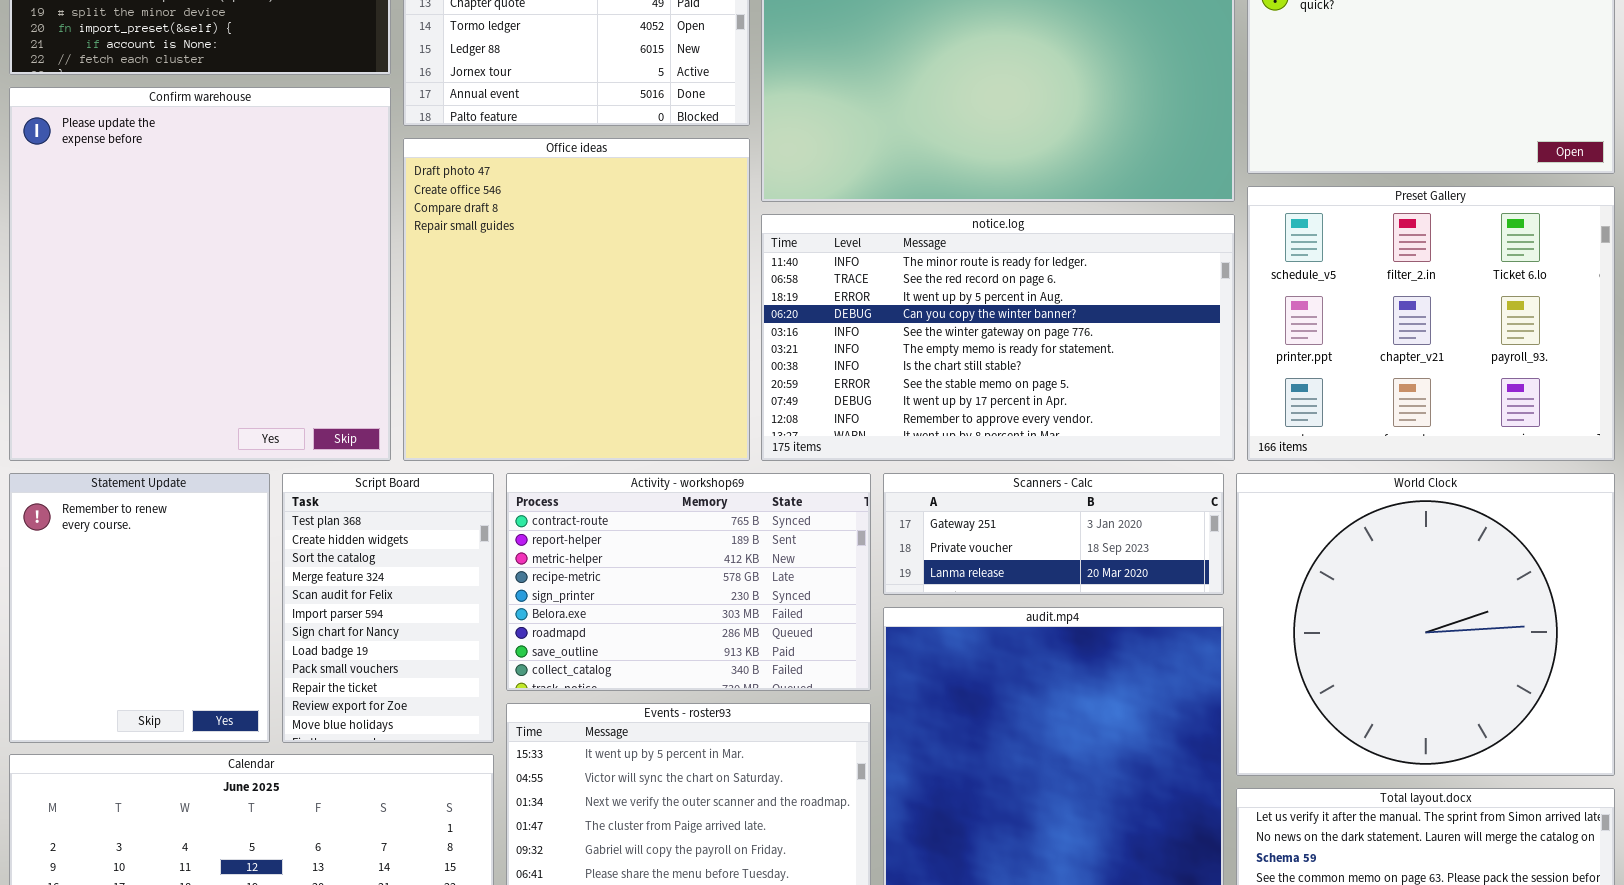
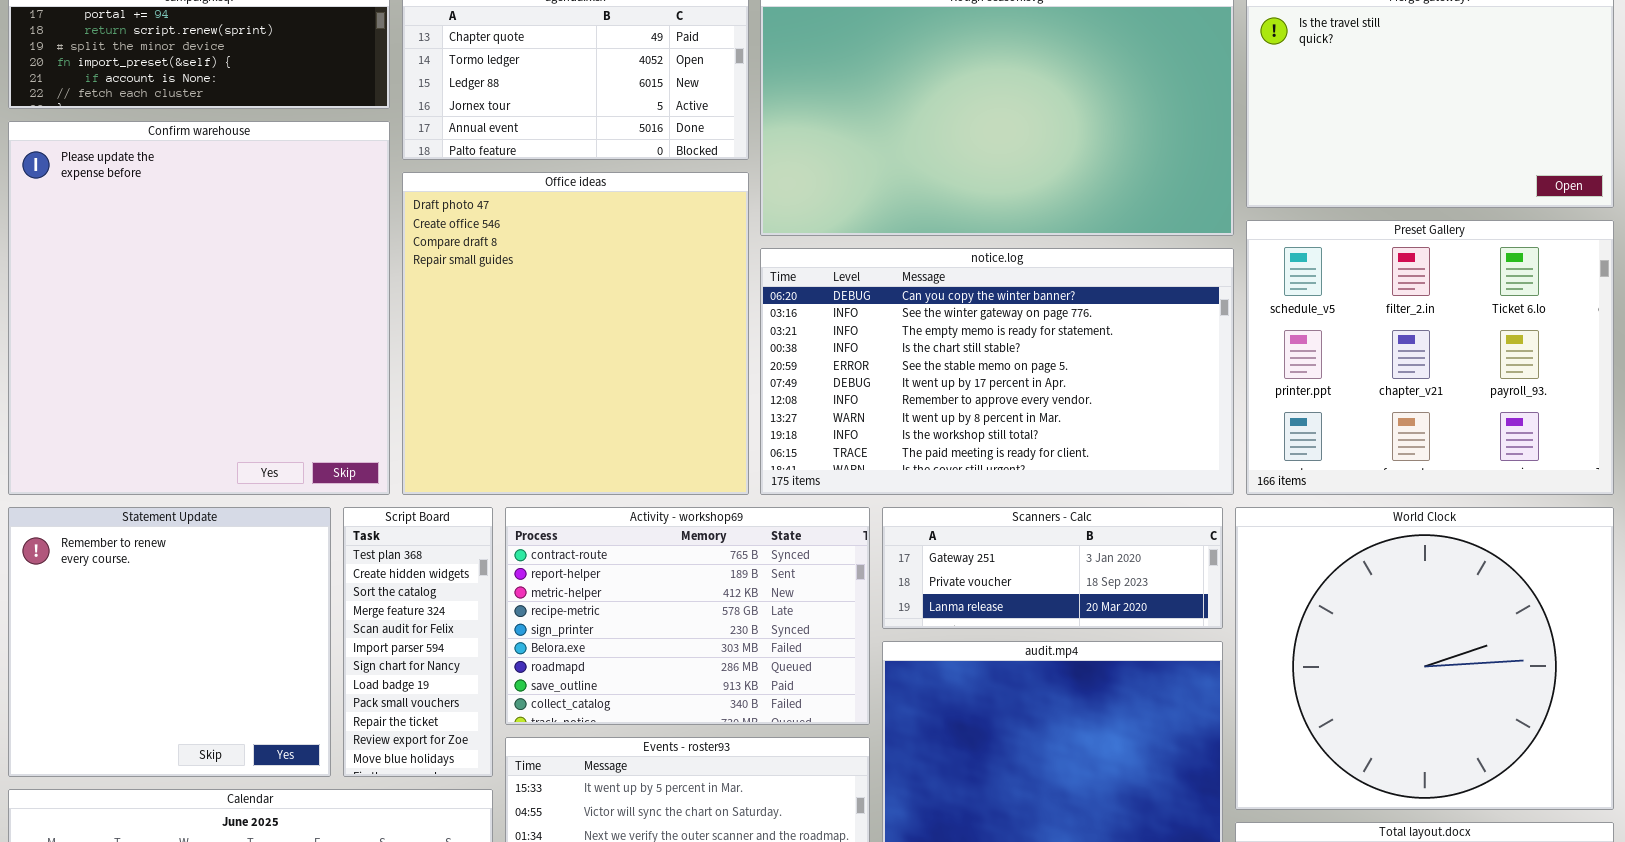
notice.log: [761,214,1235,461] -> [760,248,1234,495], scrolled down 3 rows
Statement Update: [9,473,270,743] -> [8,507,331,777], resized
Script Board: [282,473,494,743] -> [343,507,493,777], resized

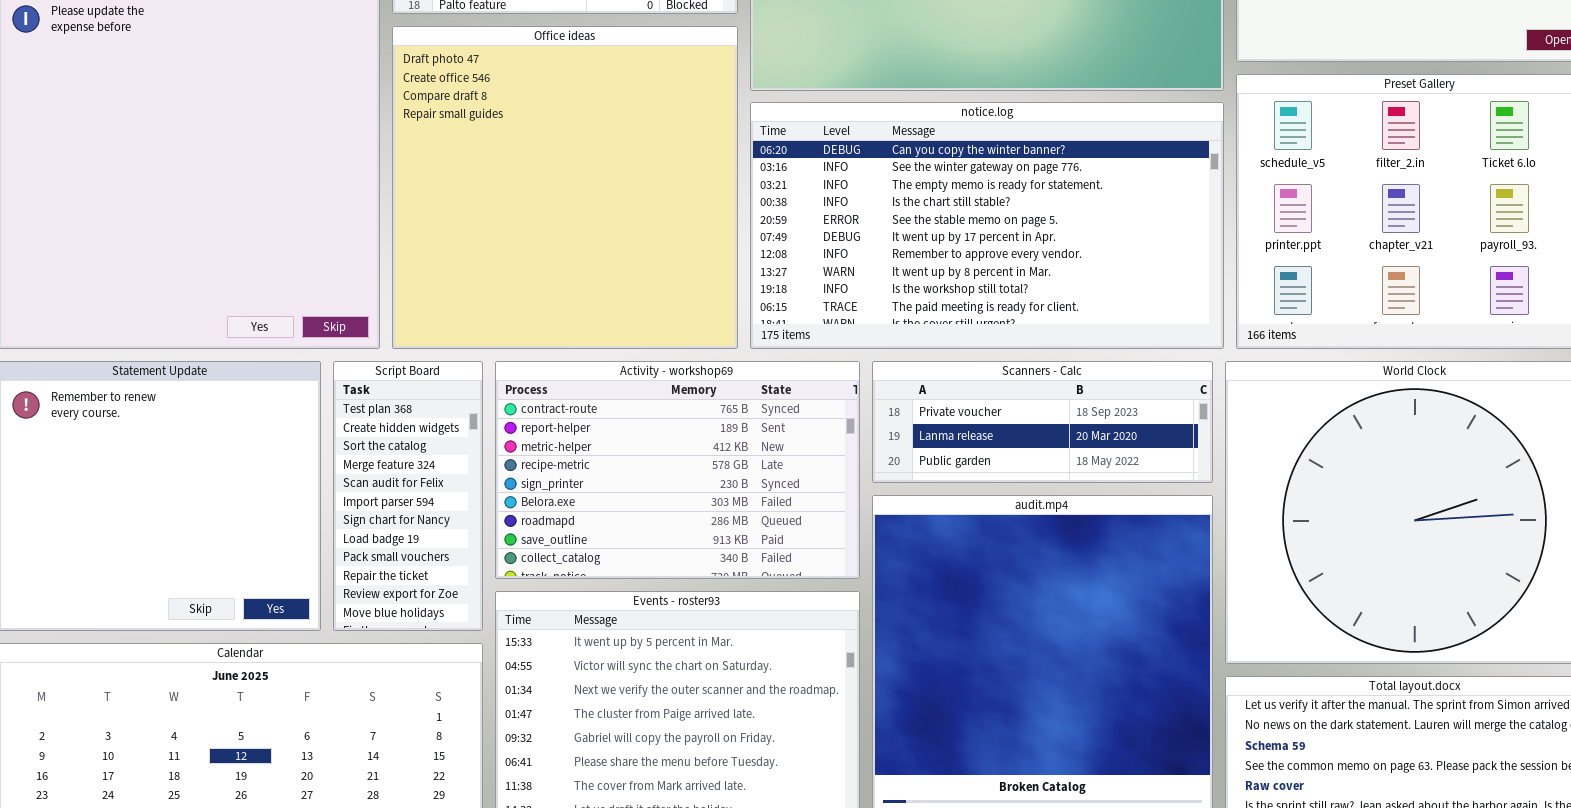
Scanners - Calc: [882,507,1223,629] -> [872,361,1213,483], scrolled down 1 row

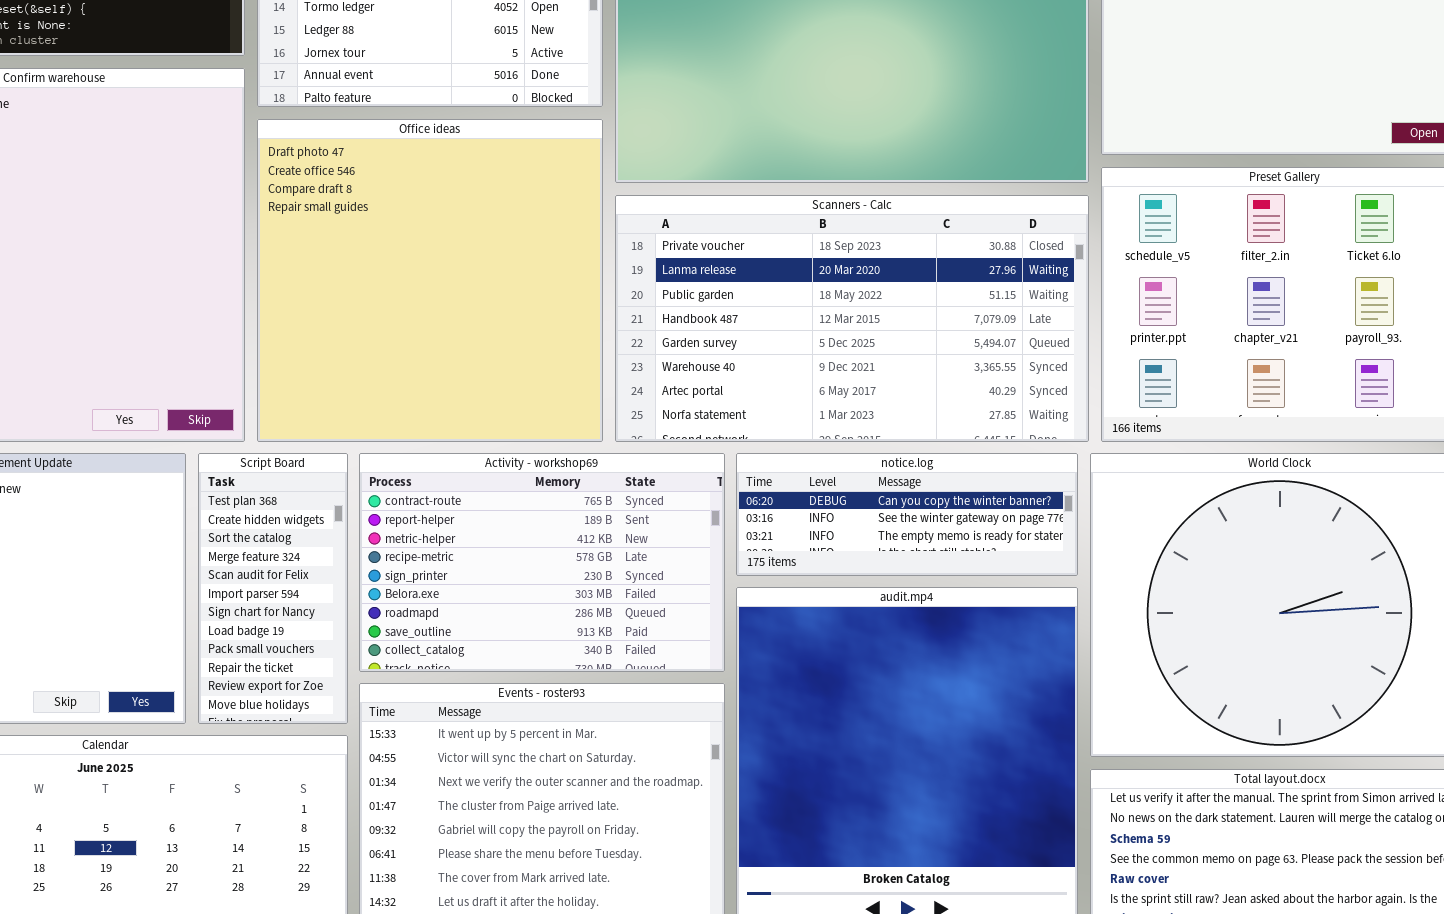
notice.log: [750,102,1224,349] -> [736,453,1078,576], moved, resized
Scanners - Calc: [872,361,1213,483] -> [615,195,1089,442], moved, resized

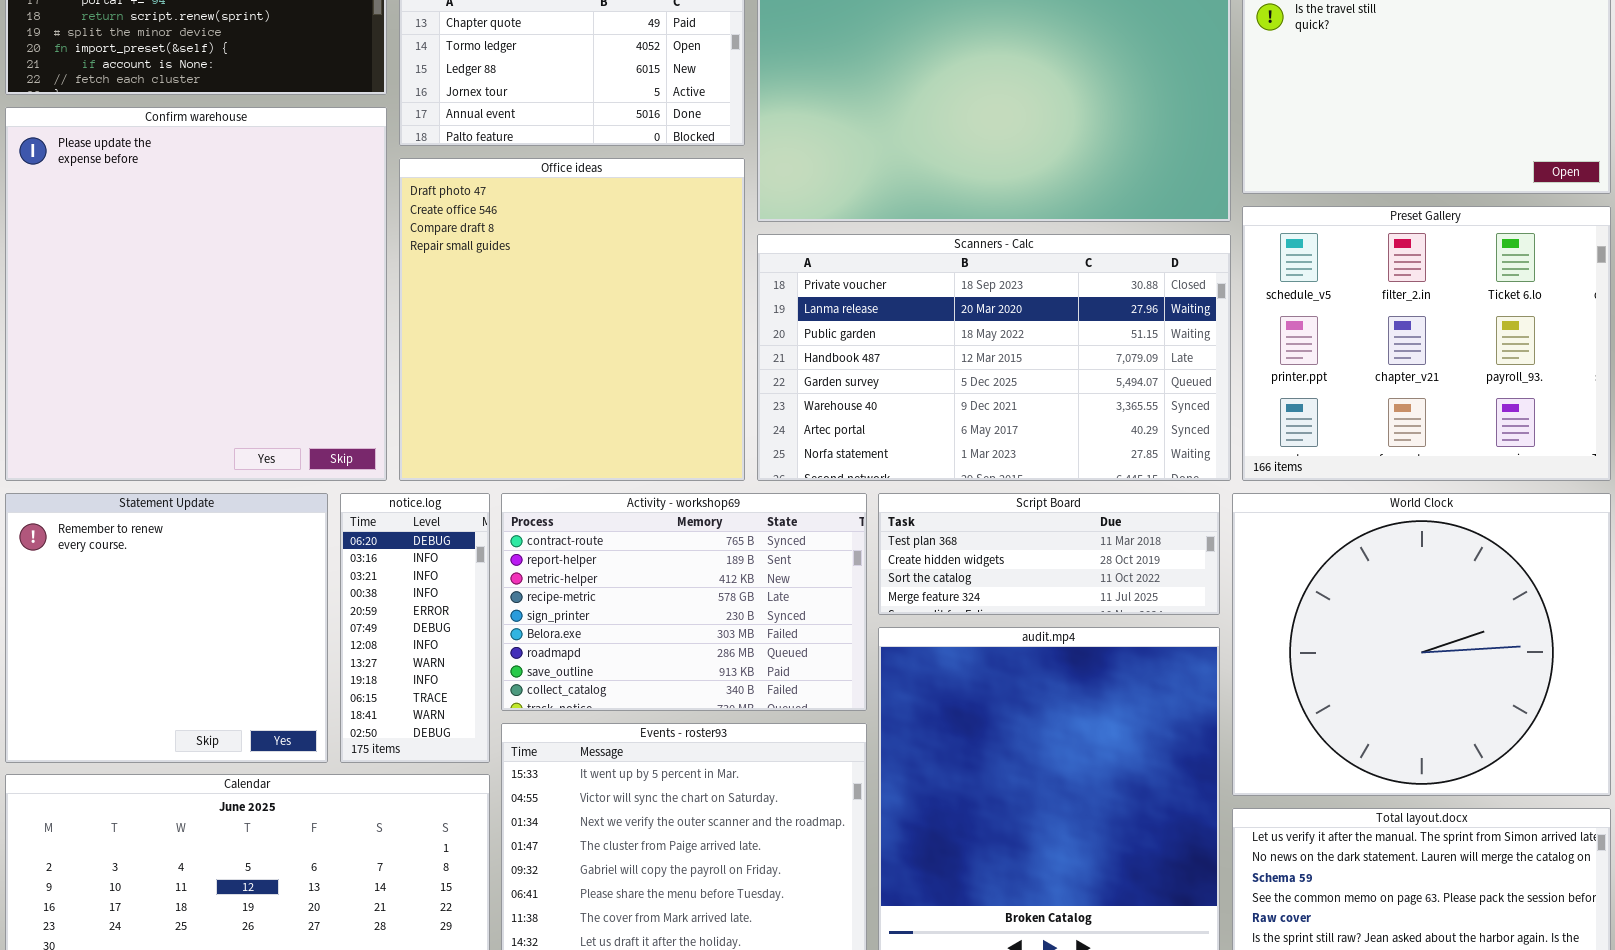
Script Board: [198,453,348,724] -> [878,493,1220,615], moved, resized
notice.log: [736,453,1078,576] -> [340,493,490,763], moved, resized

